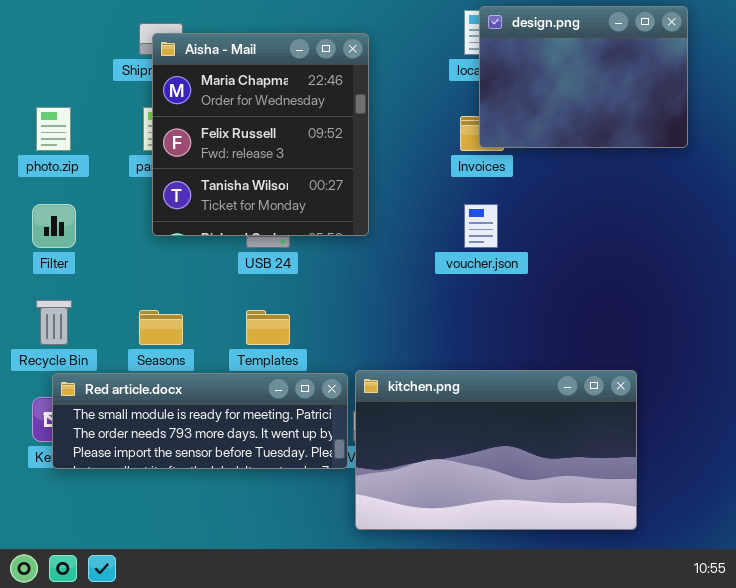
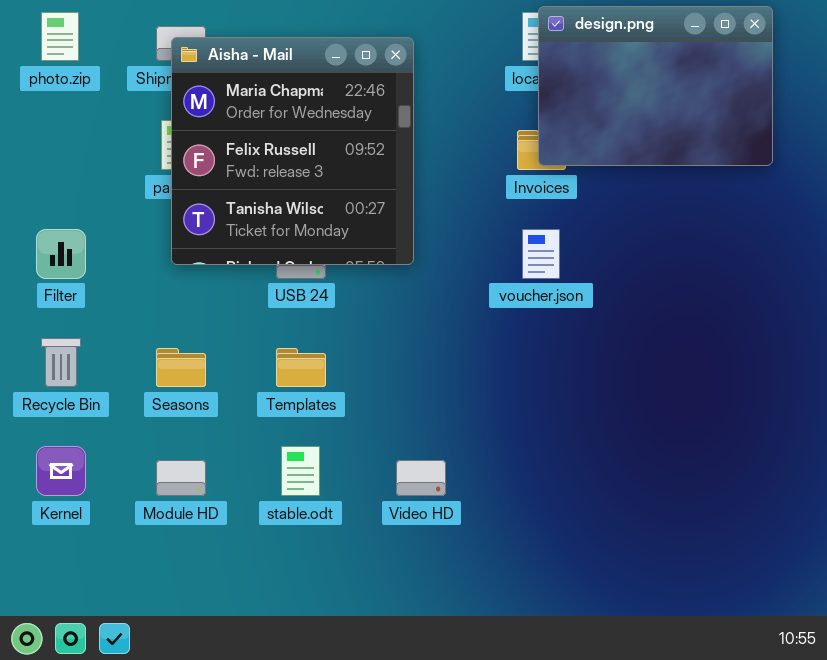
photo.zip: [36,107,71,151] -> [41,12,79,61], moved
kitchen.png: [355,370,637,530] -> none, closed
Red article.docx: [52,373,348,469] -> none, closed

